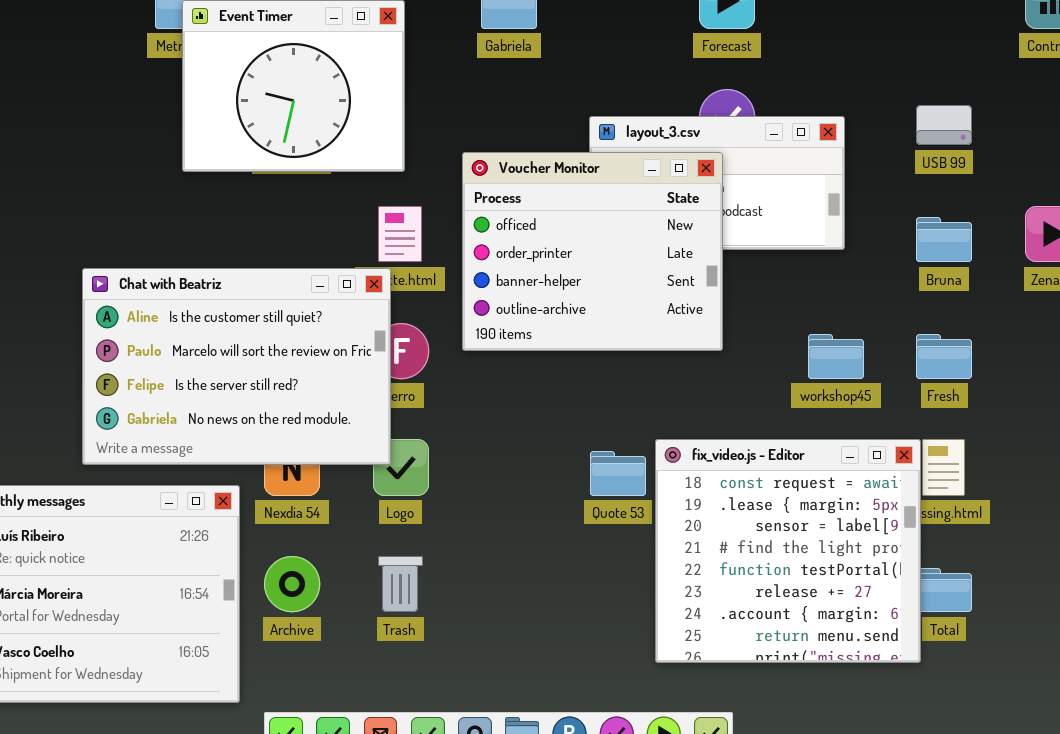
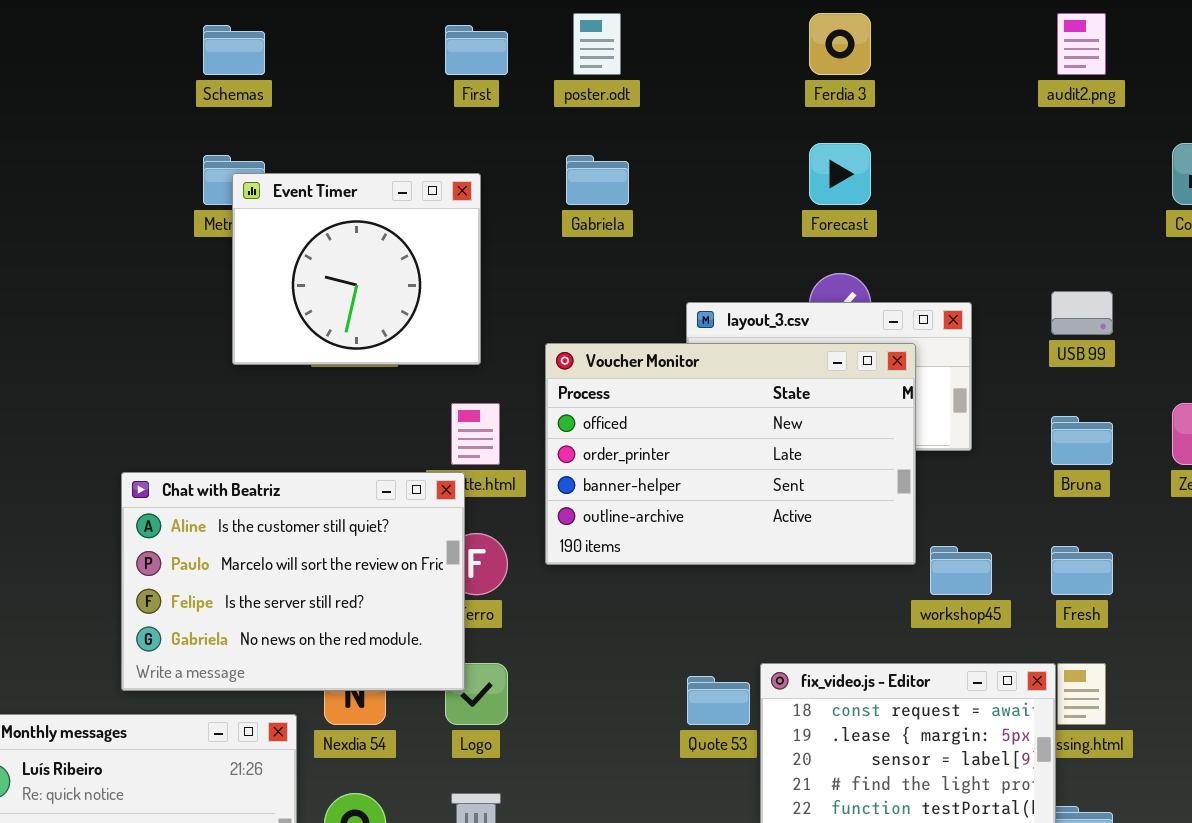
Voucher Monitor: [462,152,723,351] -> [545,343,916,565], resized

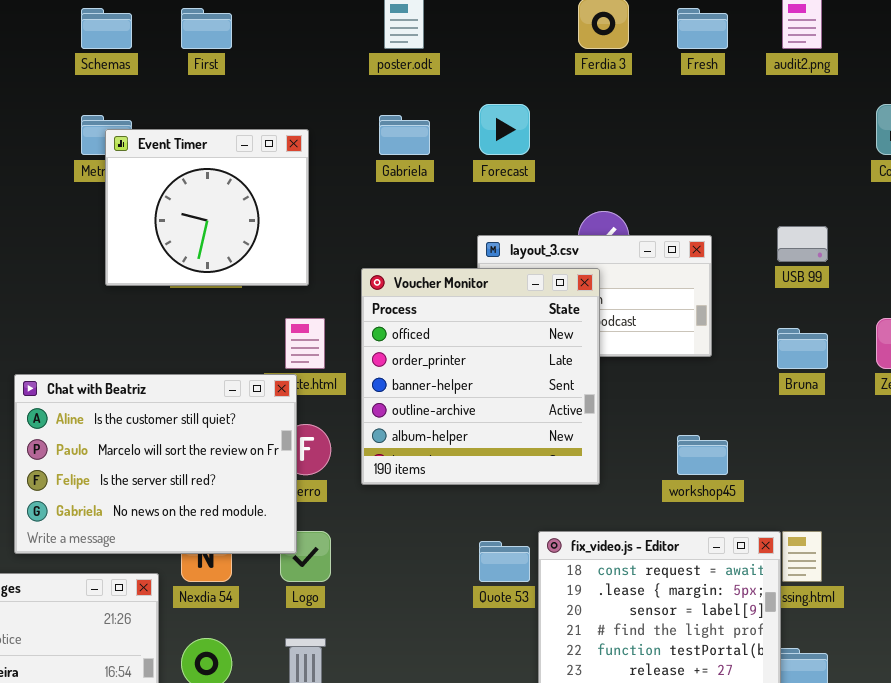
First: [445,25,508,75] -> [181,8,232,49], moved
Forecast: [809,143,871,205] -> [479,104,530,155], moved
Voucher Monitor: [545,343,916,565] -> [361,268,600,485], resized
Fresh: [1051,546,1113,595] -> [677,8,728,49], moved

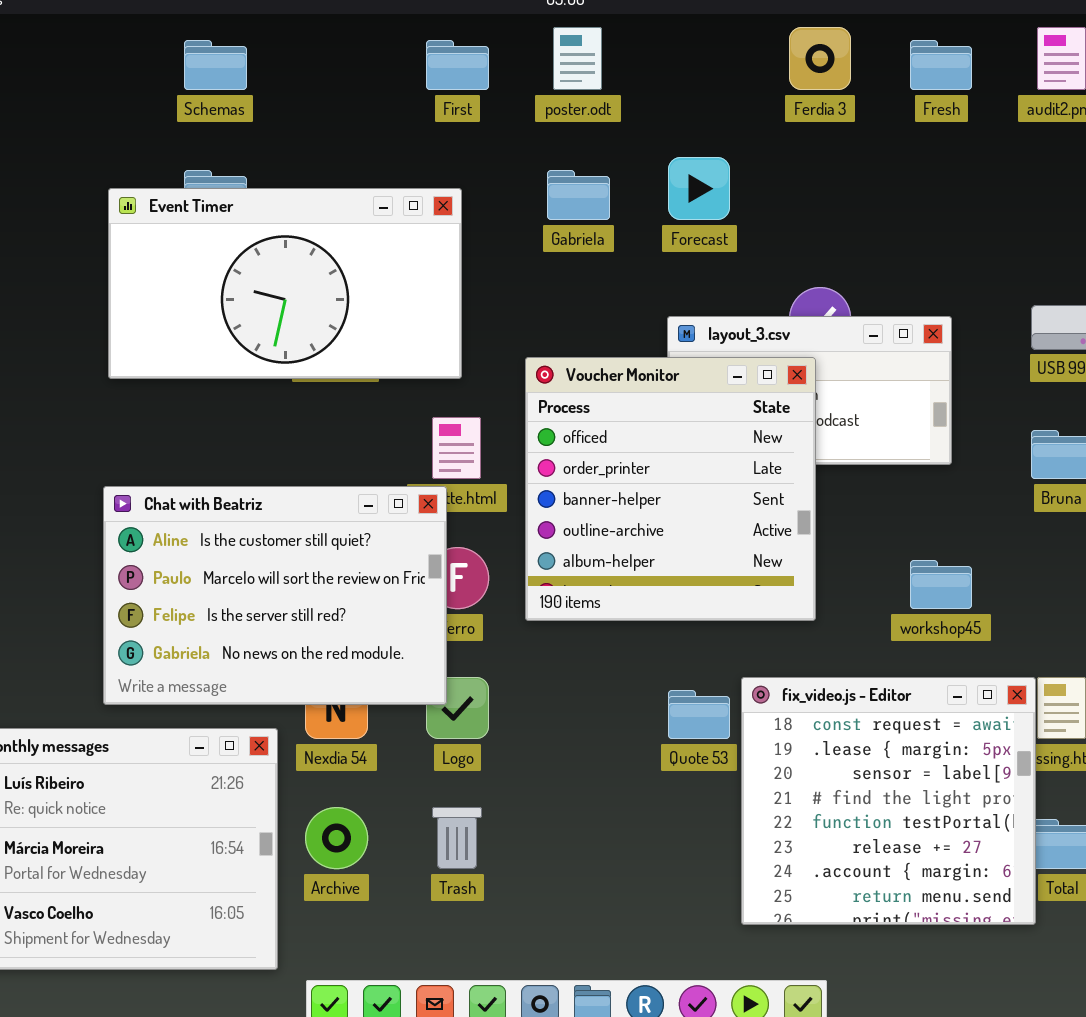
First: [181,8,232,49] -> [426,40,489,90], moved
Event Timer: [105,129,309,286] -> [108,188,462,379], resized

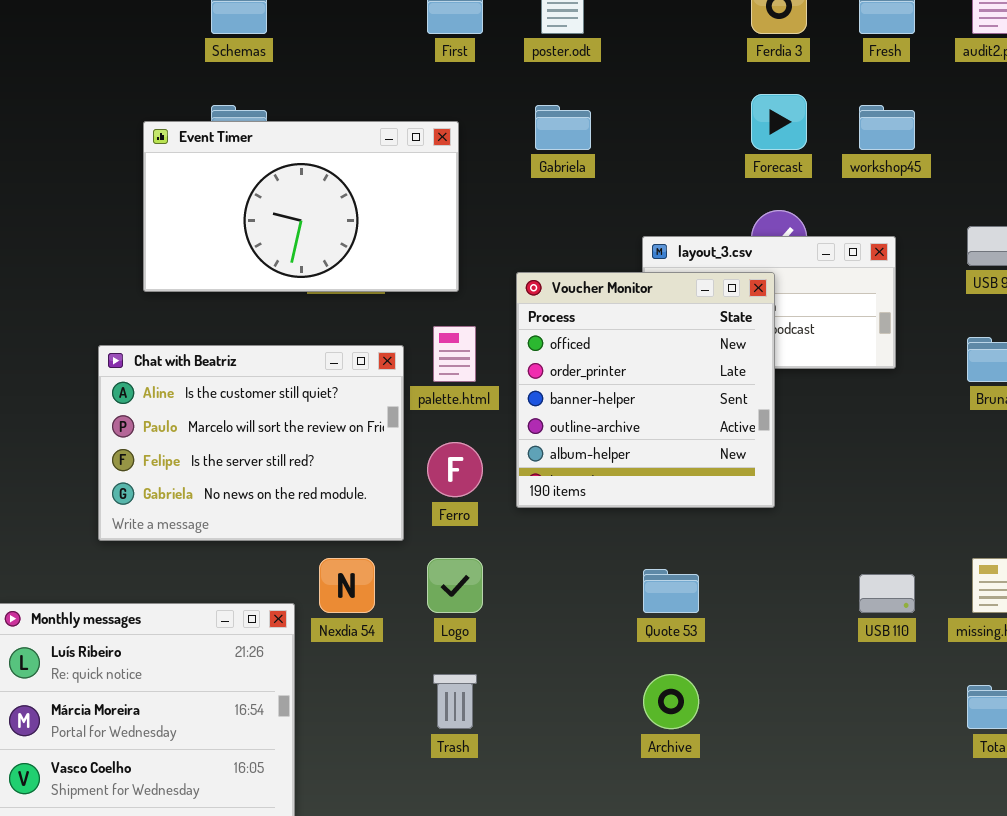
Forecast: [668,157,730,220] -> [751,94,807,150], moved
Chat with Beatriz: [103,486,447,705] -> [98,345,404,541], moved
workshop45: [910,560,972,609] -> [859,105,915,150], moved
fix_video.js - Editor: [741,677,1036,925] -> none, closed
Archive: [305,807,368,869] -> [643,674,699,729], moved

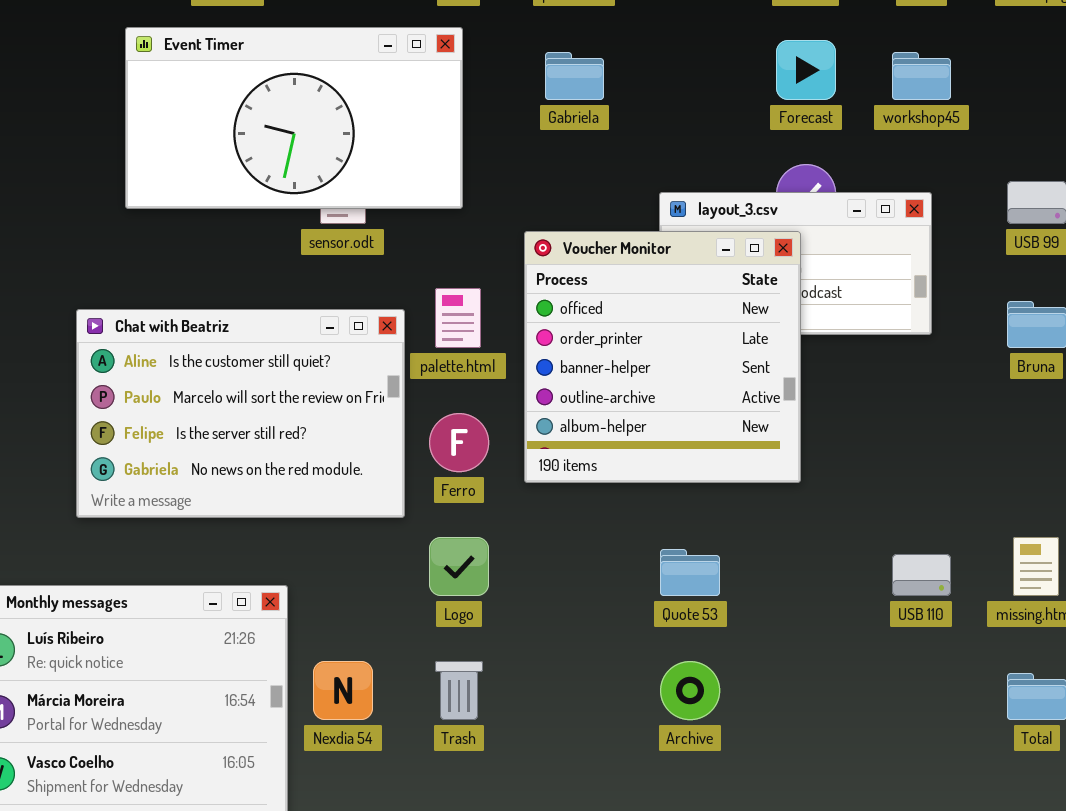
Event Timer: [143,121,459,292] -> [125,27,463,209], moved
Nexdia 54: [319,558,375,613] -> [313,661,373,720], moved

